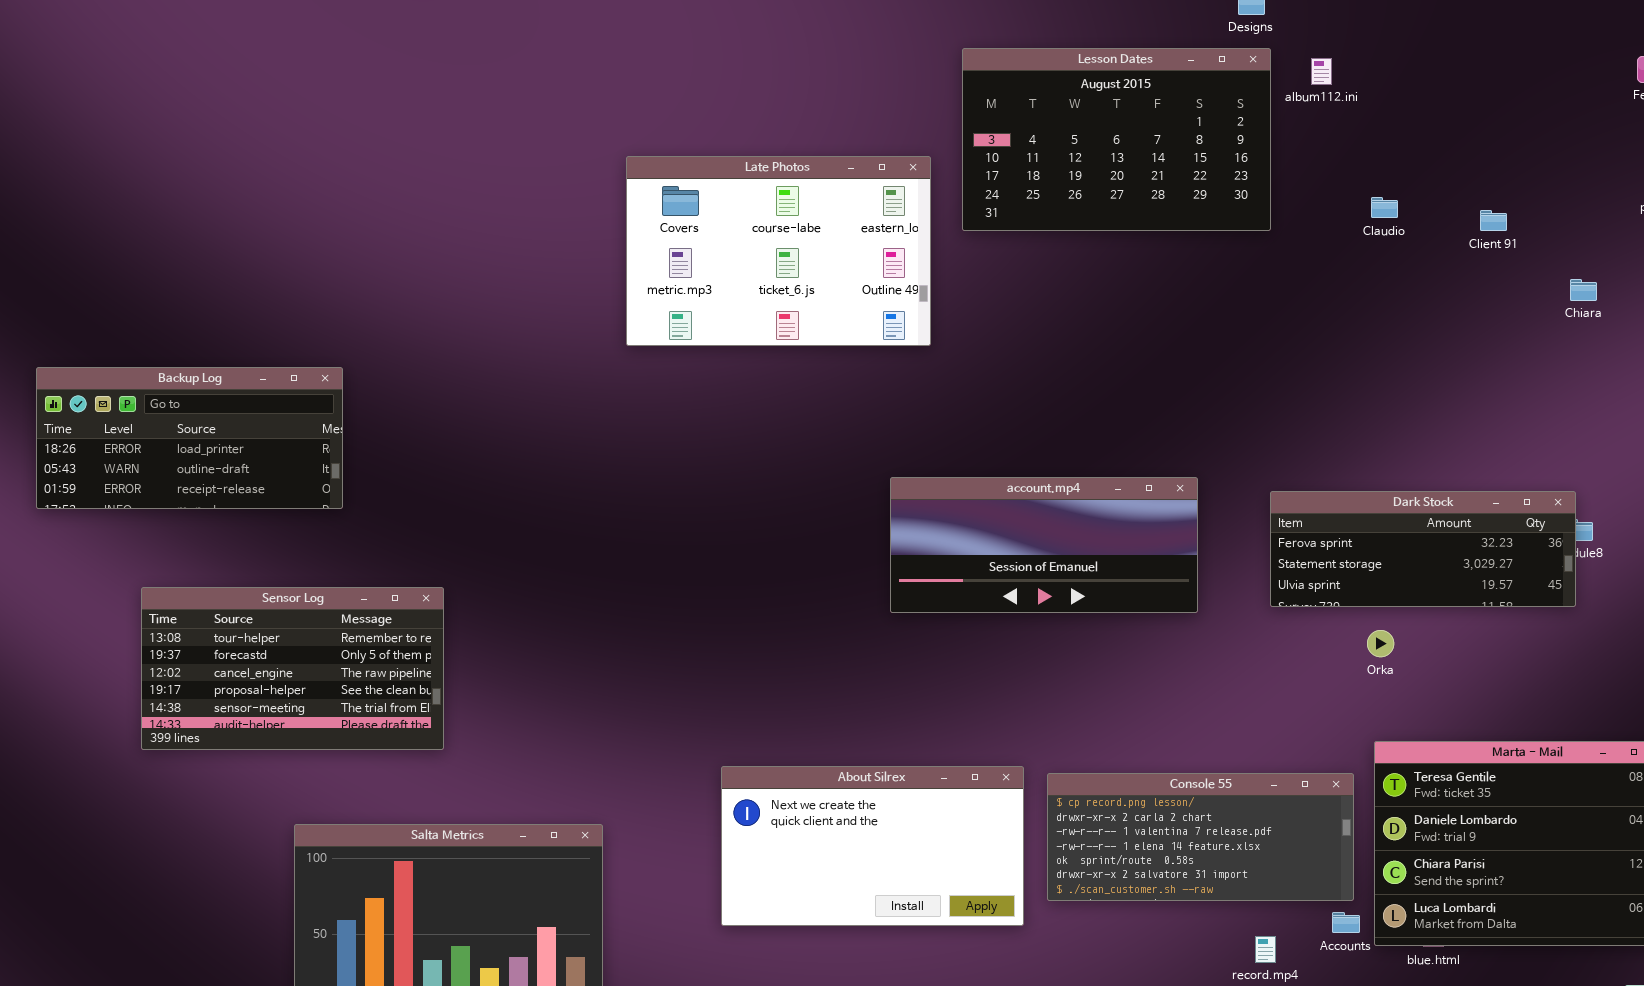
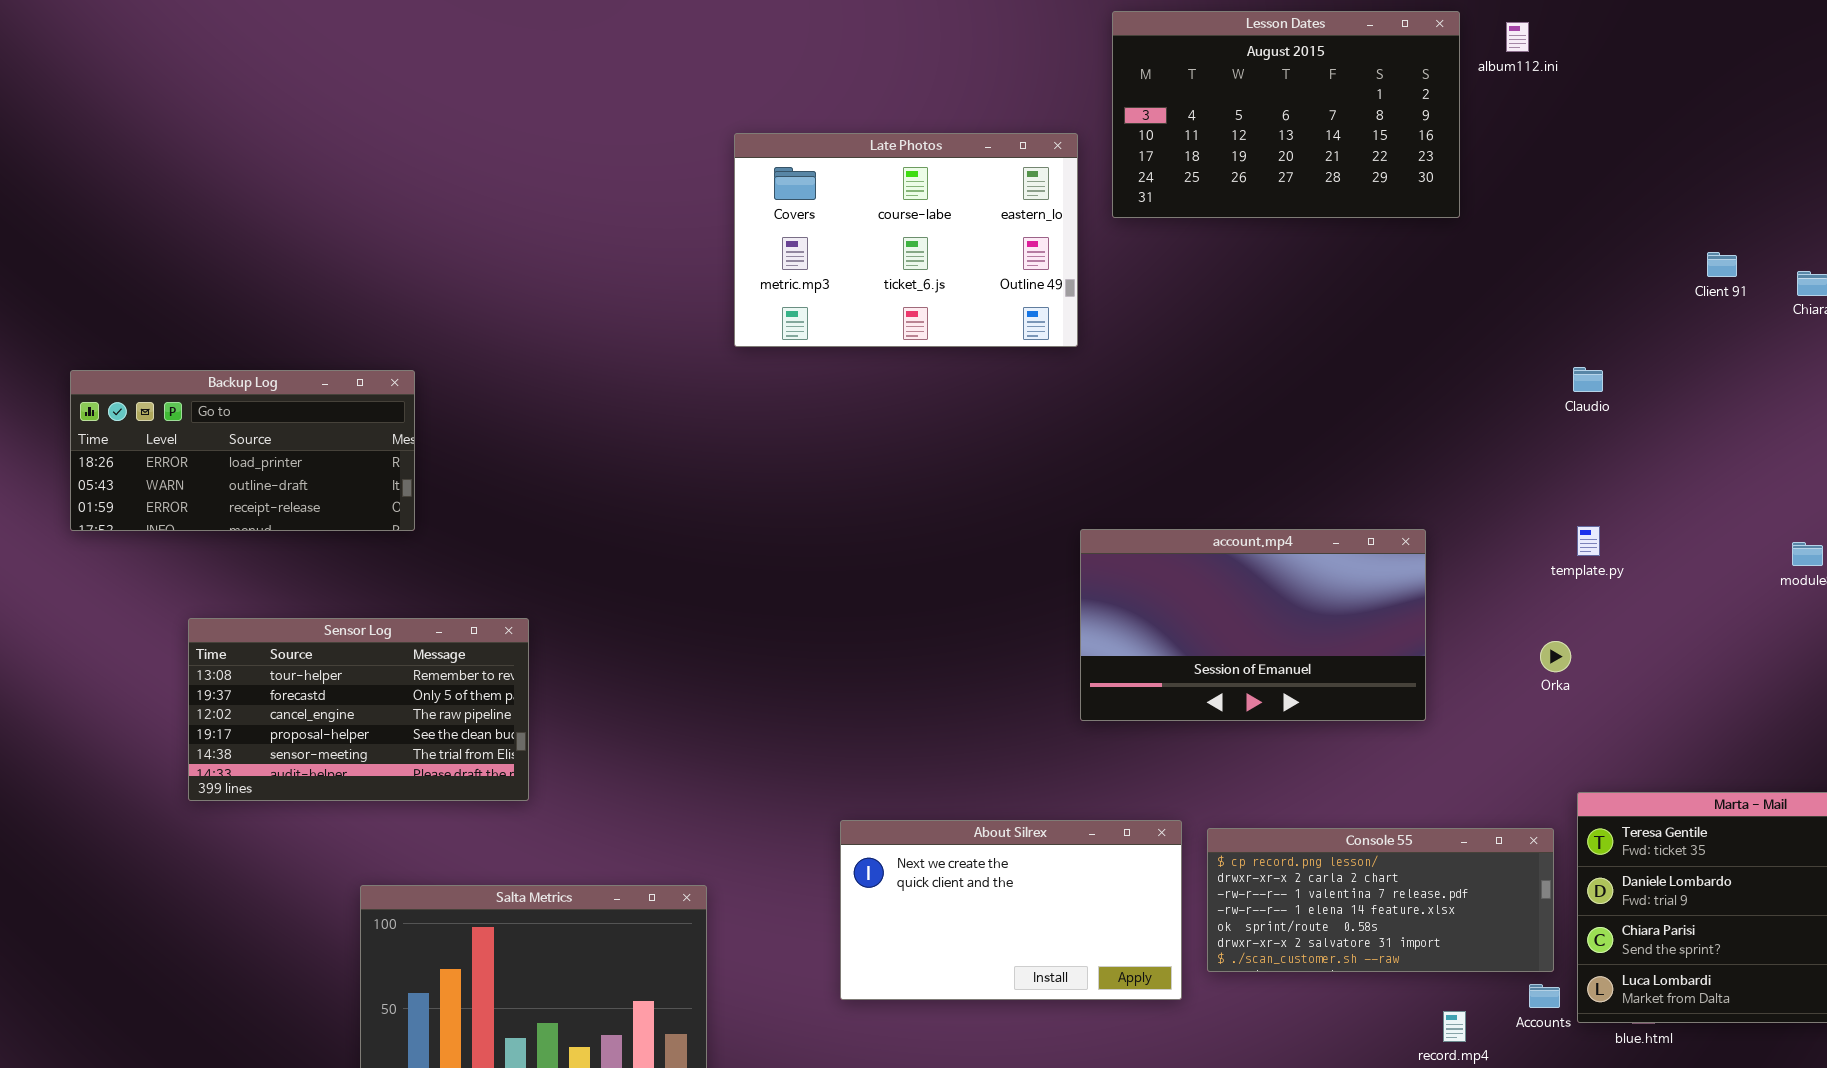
Claudio: [1371,197,1398,218] -> [1573,367,1603,392], moved
Client 91: [1480,210,1507,231] -> [1707,252,1737,277], moved
account.mp4: [890,477,1198,613] -> [1080,529,1426,721], moved, resized
Dark Stock: [1270,491,1576,607] -> none, closed
Orka: [1367,630,1394,657] -> [1540,641,1571,672], moved

